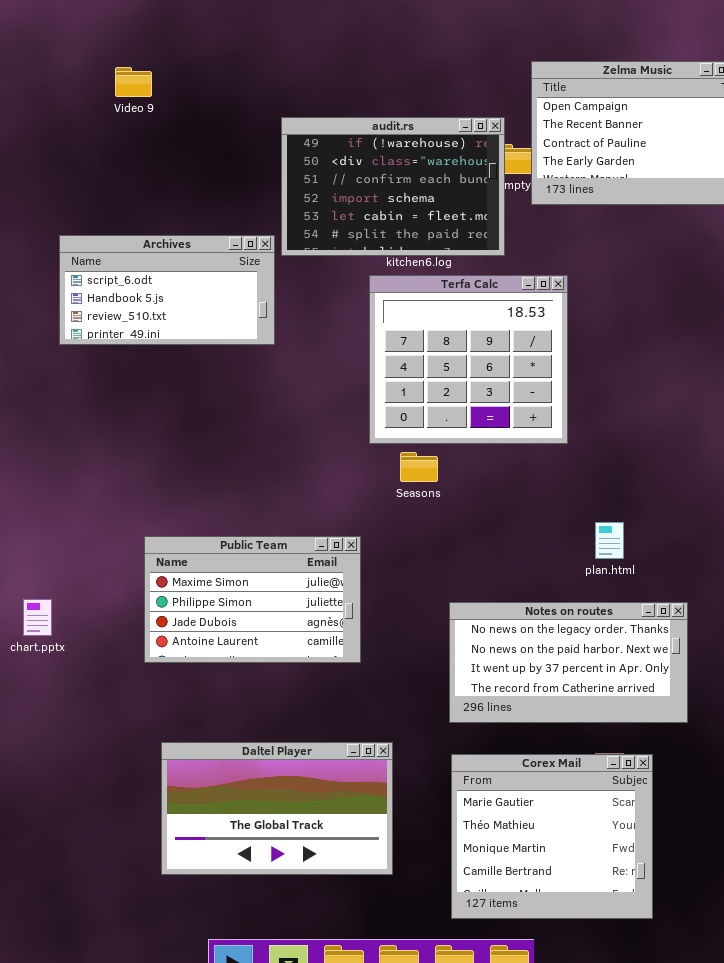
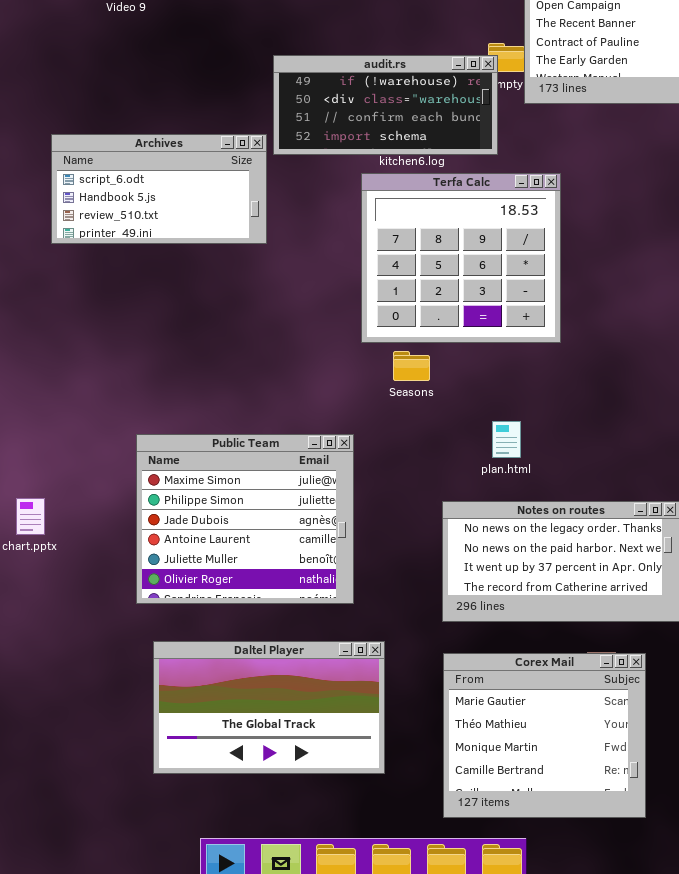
audit.rs: [281,117,505,256] -> [273,55,498,155], resized
plan.html: [595,522,624,559] -> [492,421,521,458], moved
Public Team: [144,536,361,663] -> [136,434,354,604], resized

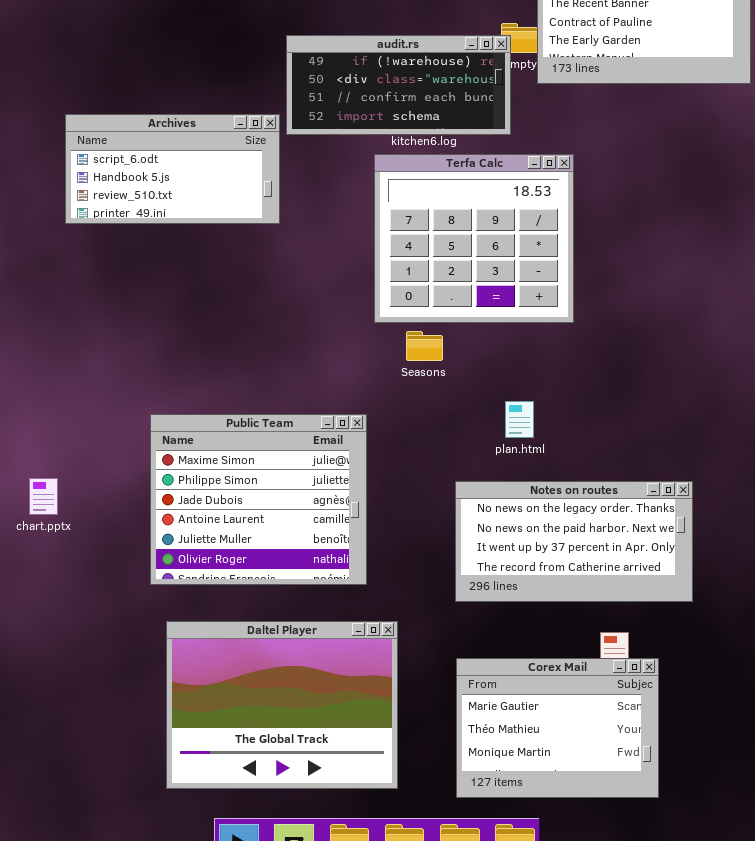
Daltel Player: [153,641,385,774] -> [166,621,398,789], resized
Corex Mail: [443,653,646,818] -> [456,658,659,798], resized

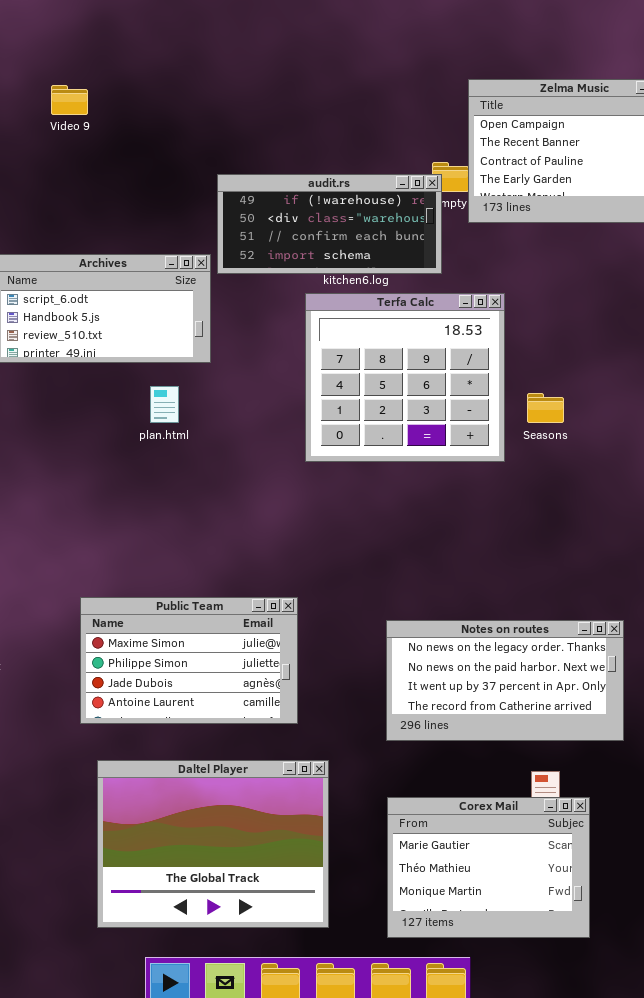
Seasons: [406,331,443,361] -> [527,393,564,423], moved
plan.html: [505,401,534,438] -> [150,386,179,423], moved
Public Team: [150,414,367,585] -> [80,597,298,724], resized

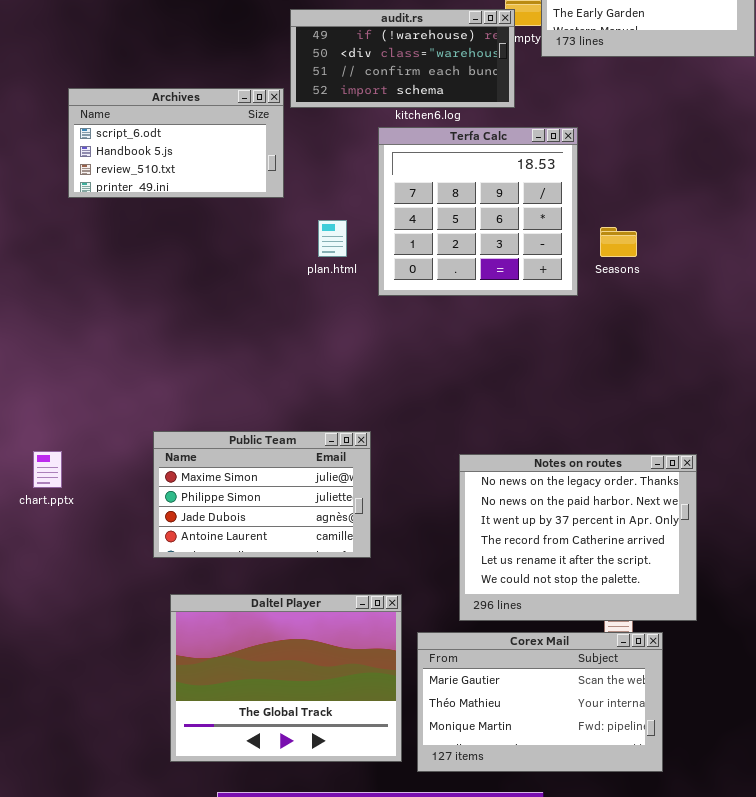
plan.html: [150,386,179,423] -> [318,220,347,257], moved
Notes on routes: [386,620,624,741] -> [459,454,697,621], resized
Corex Mail: [387,797,590,938] -> [417,632,663,772], resized

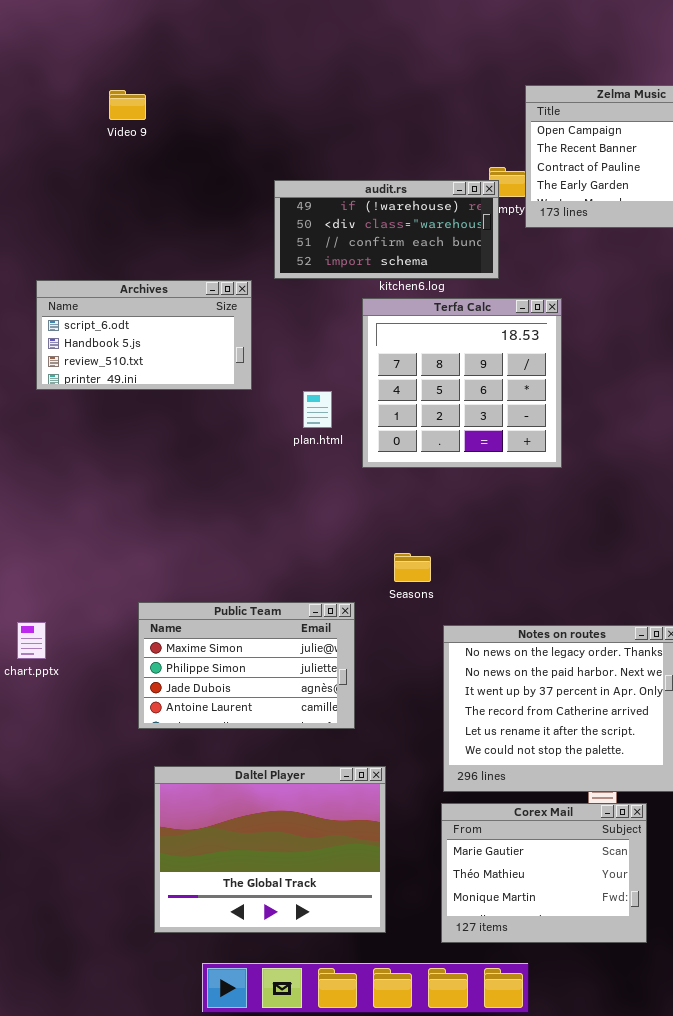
Archives: [68,88,284,198] -> [36,280,252,390], moved
Seasons: [600,227,637,257] -> [394,553,431,582], moved
Corex Mail: [417,632,663,772] -> [441,803,647,943], resized

